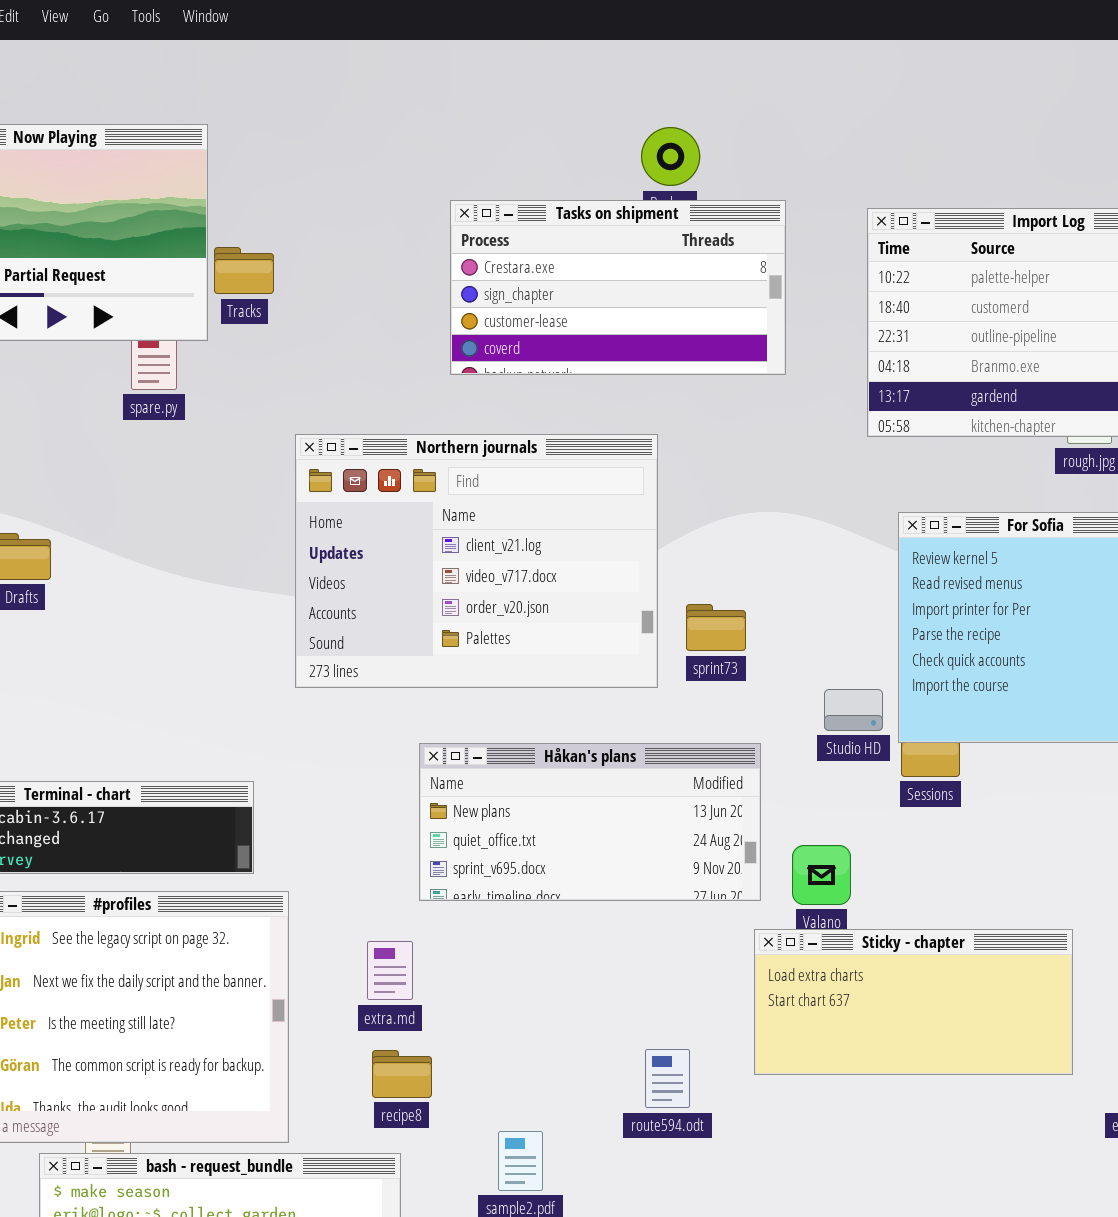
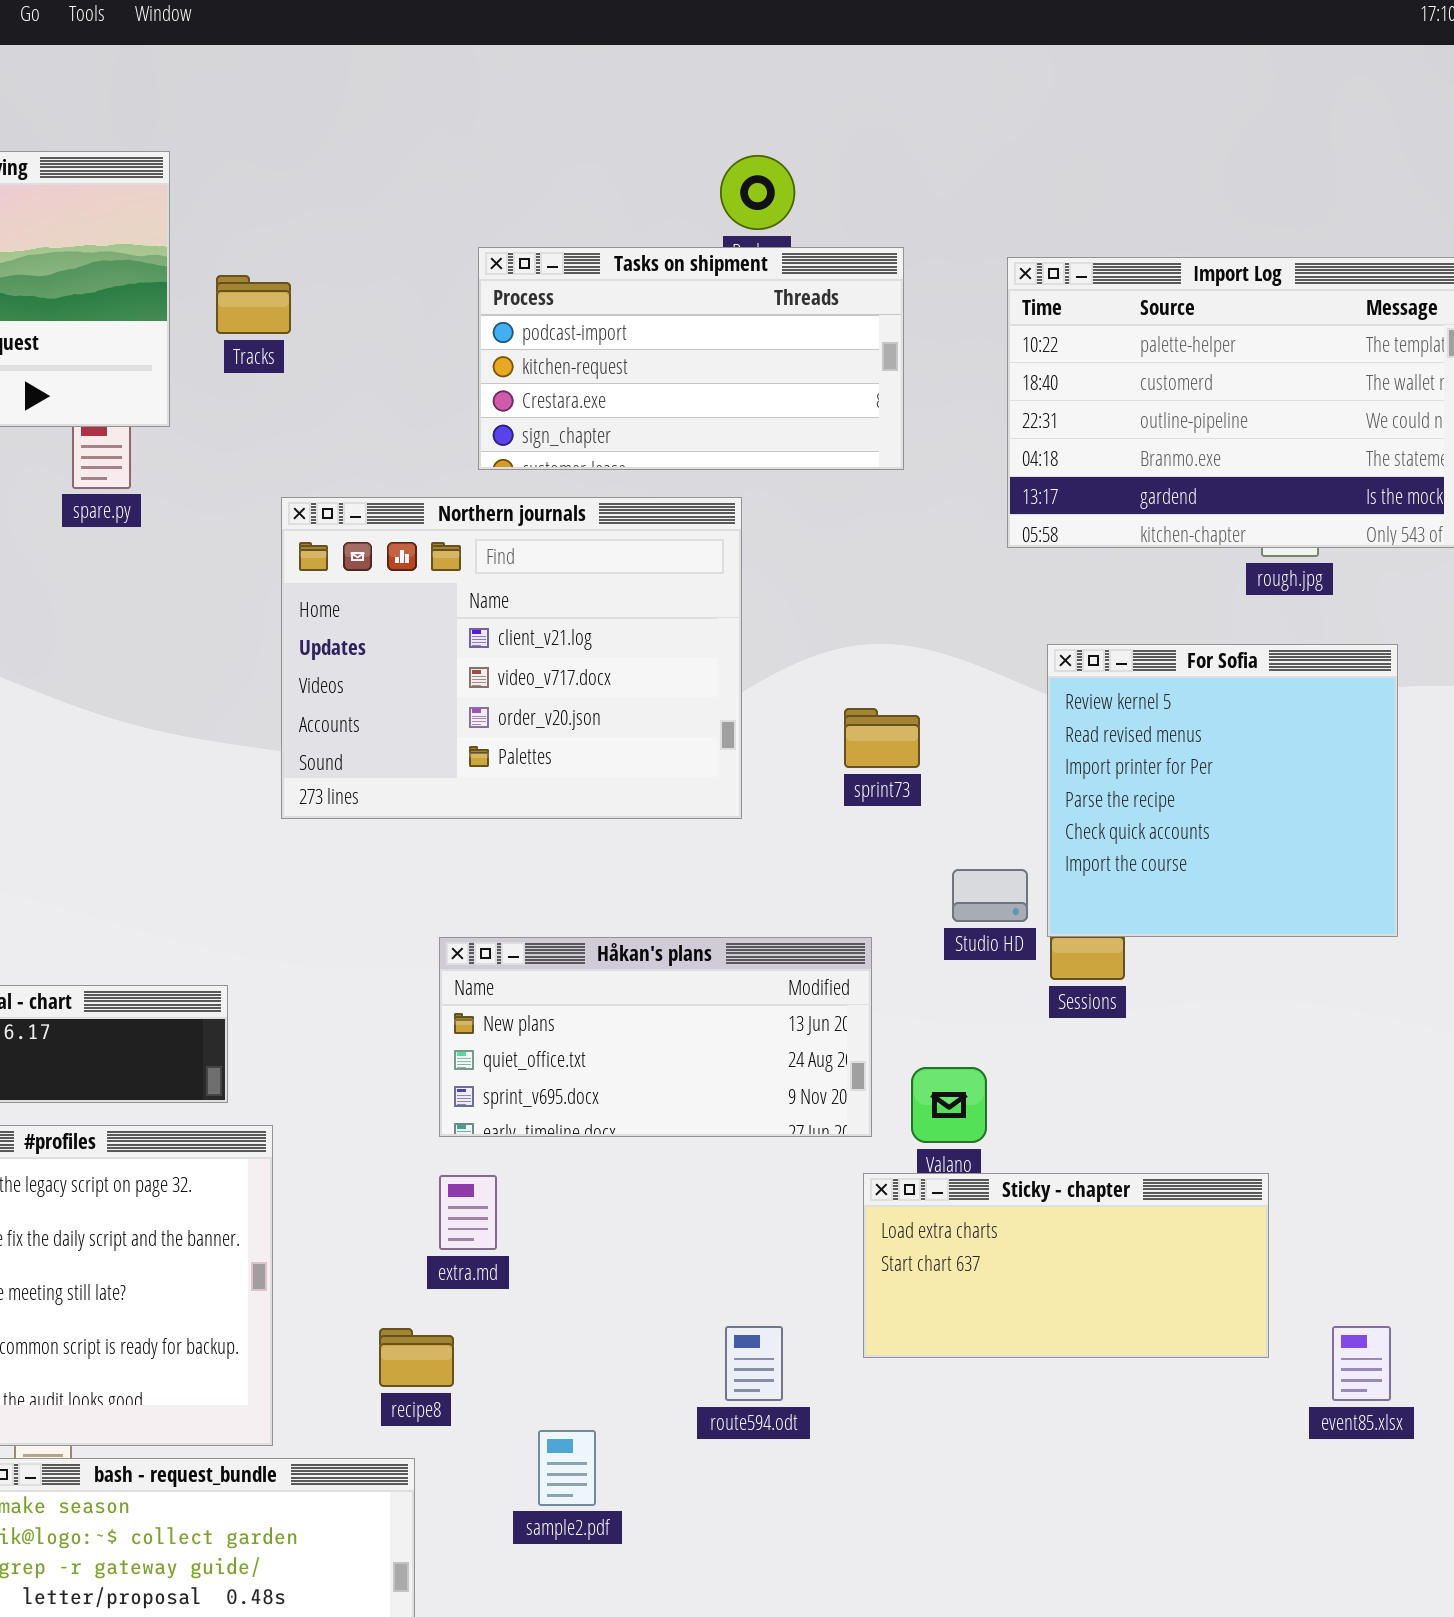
Tasks on shipment: [450,200,786,375] -> [478,247,904,470], scrolled up 2 rows
Tracks: [214,247,274,294] -> [216,275,291,334], moved
Northern journals: [295,434,658,688] -> [281,497,742,819], moved
sprint73: [686,604,746,651] -> [844,708,920,768], moved
extra.md: [367,941,413,1000] -> [439,1175,497,1250], moved

